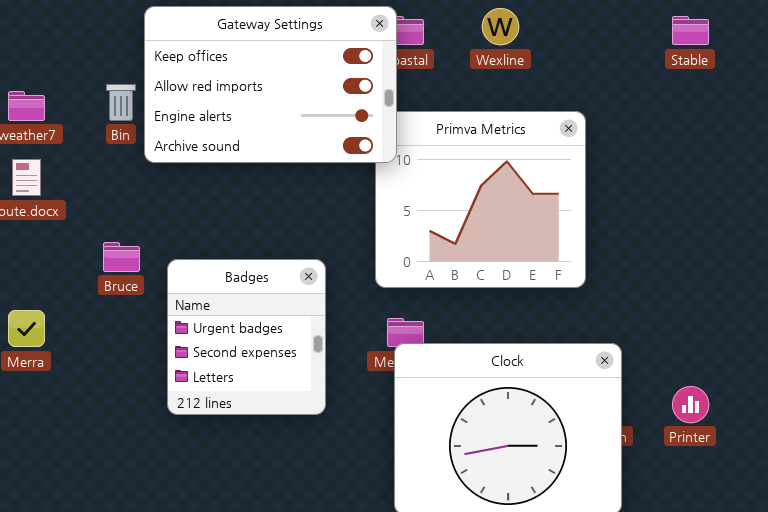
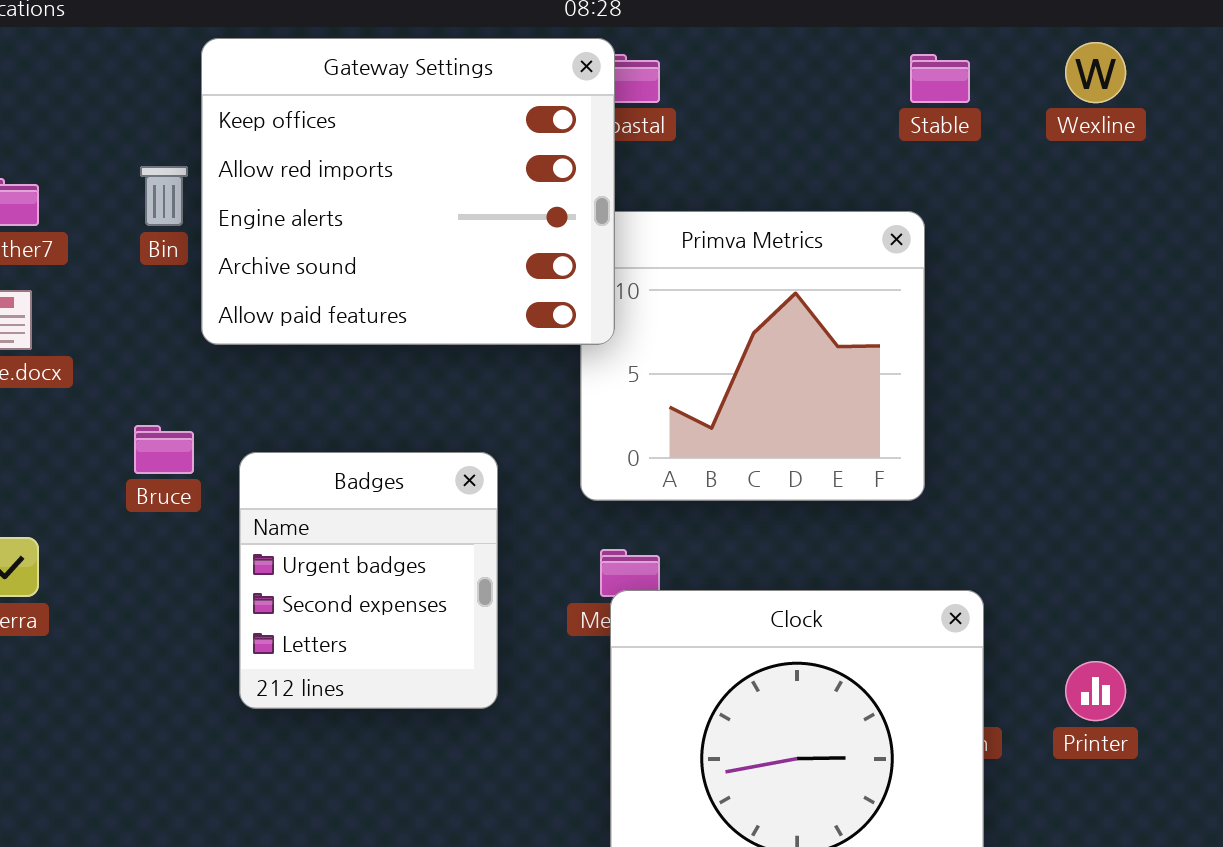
Gateway Settings: [144,6,397,163] -> [201,38,615,345], resized
Wexline: [482,8,519,45] -> [1065,42,1126,103], moved
Stable: [672,16,709,45] -> [910,54,970,103], moved

